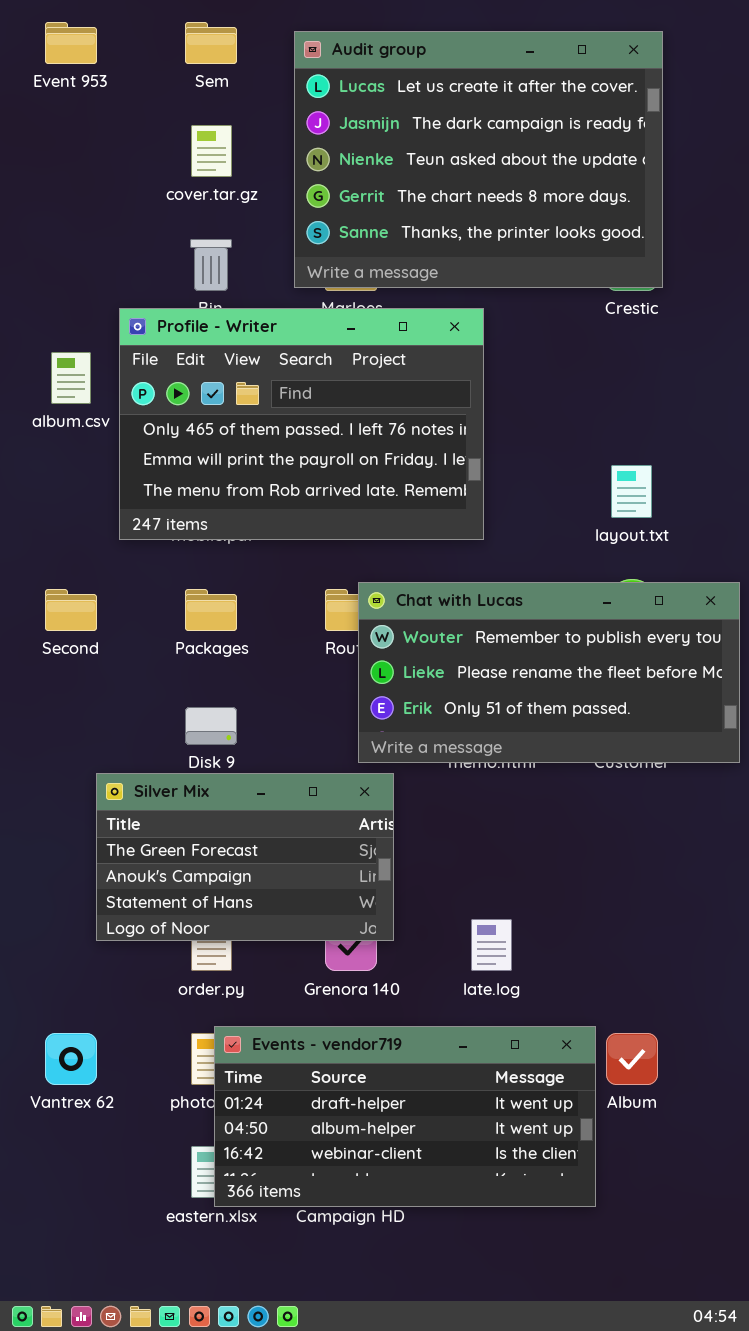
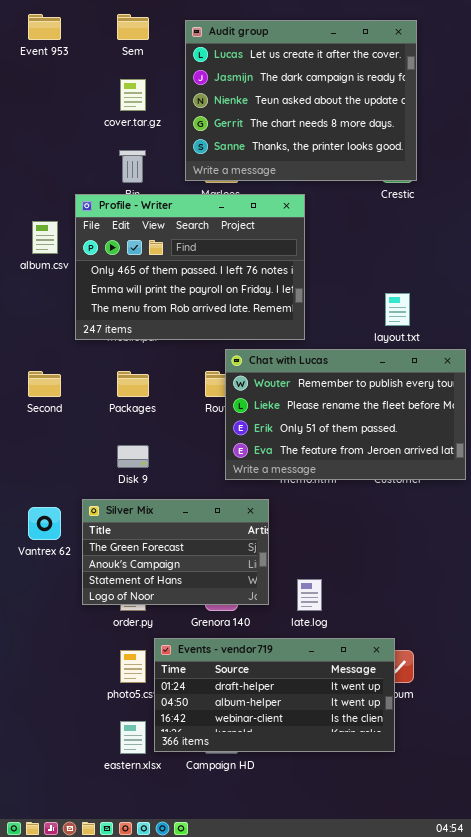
Chat with Lucas: [358,582,740,763] -> [225,349,466,480], resized
Silver Mix: [96,773,394,941] -> [82,499,269,605], moved
Events - vendor719: [214,1026,596,1207] -> [154,638,395,752], moved
Vantrex 62: [45,1033,97,1085] -> [28,507,61,540], moved

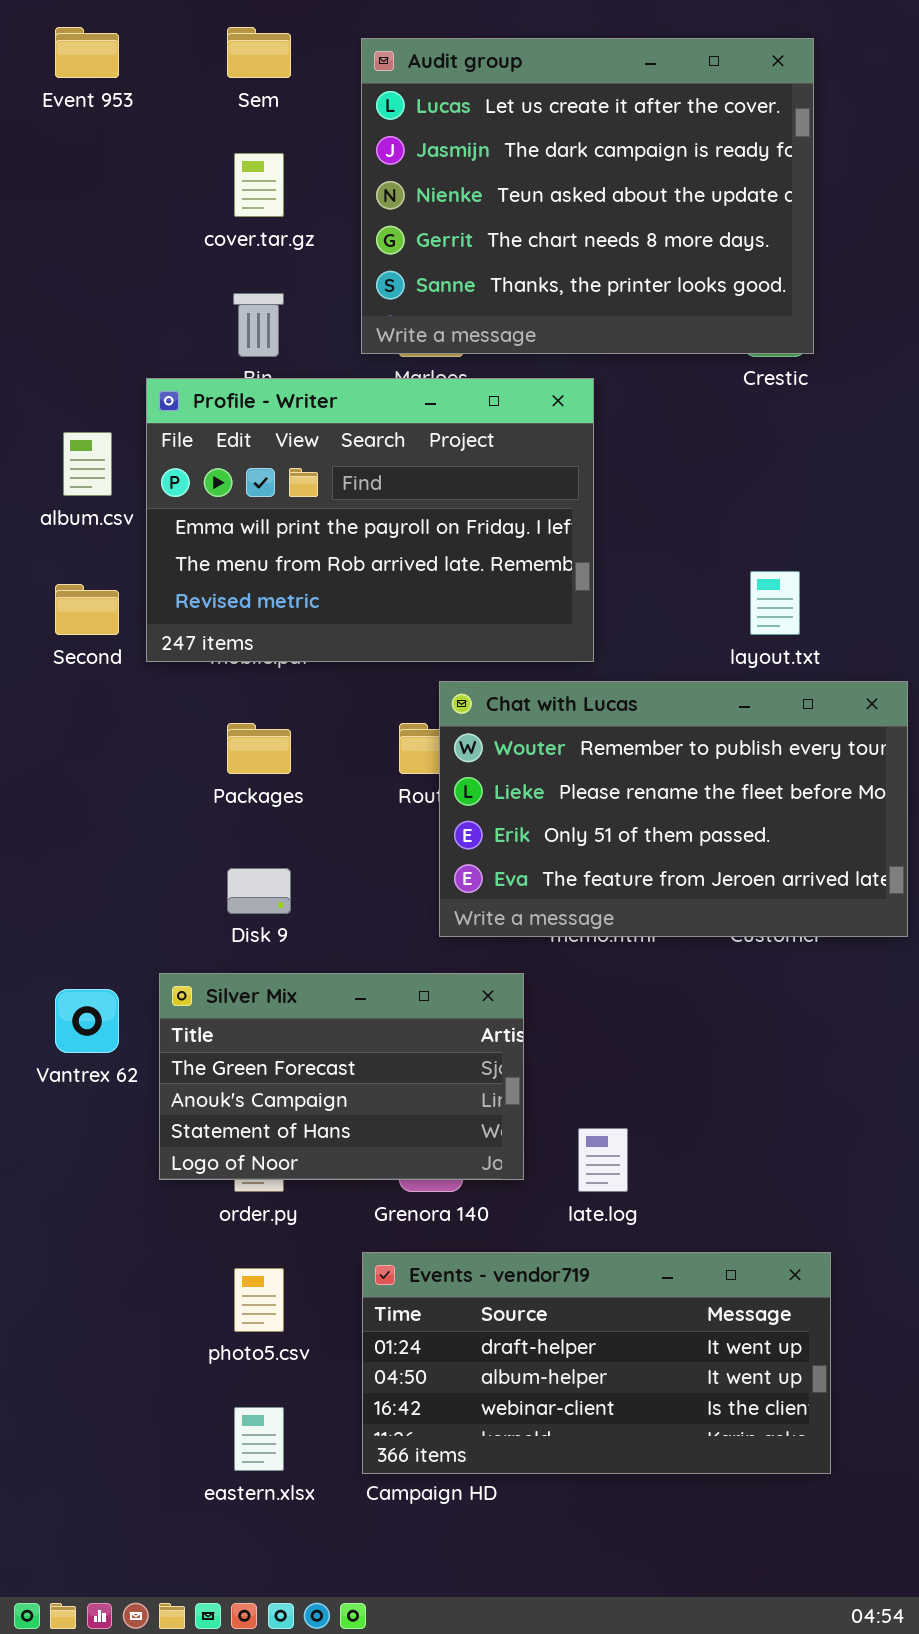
Profile - Writer: [75,194,305,340] -> [146,378,594,662], scrolled down 1 row
Second: [28,371,61,397] -> [55,584,119,635], moved
Events - vendor719: [154,638,395,752] -> [362,1252,831,1474], moved

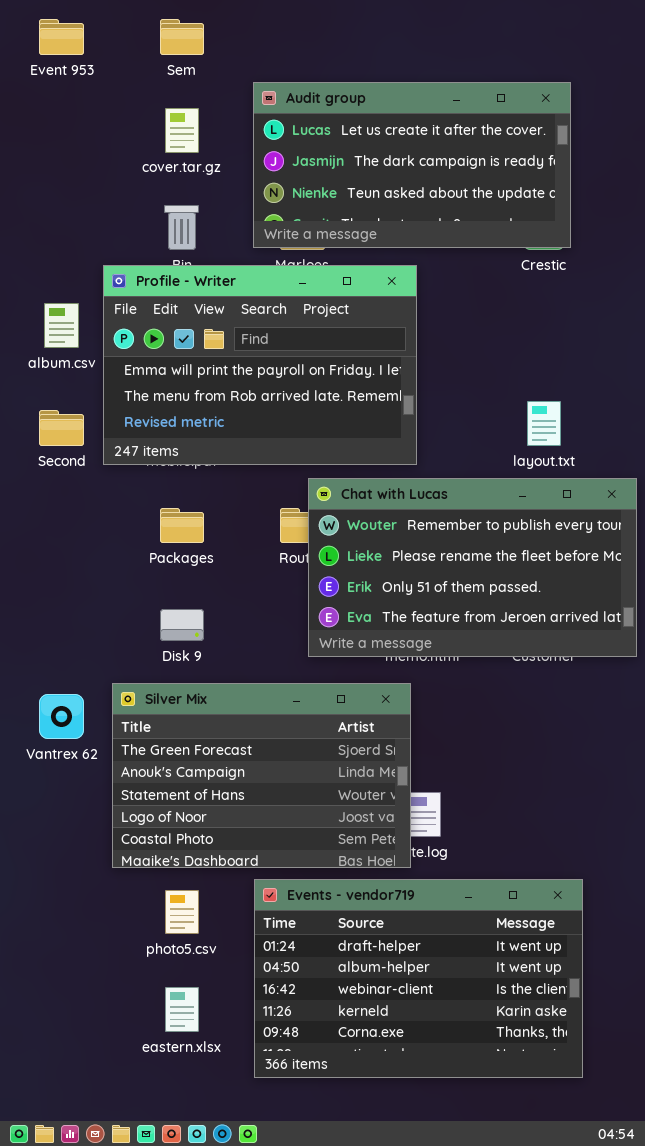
Audit group: [361,38,814,354] -> [253,82,571,248], resized
Silver Mix: [159,973,524,1180] -> [112,683,411,868], resized
Events - vendor719: [362,1252,831,1474] -> [254,879,583,1078], resized

